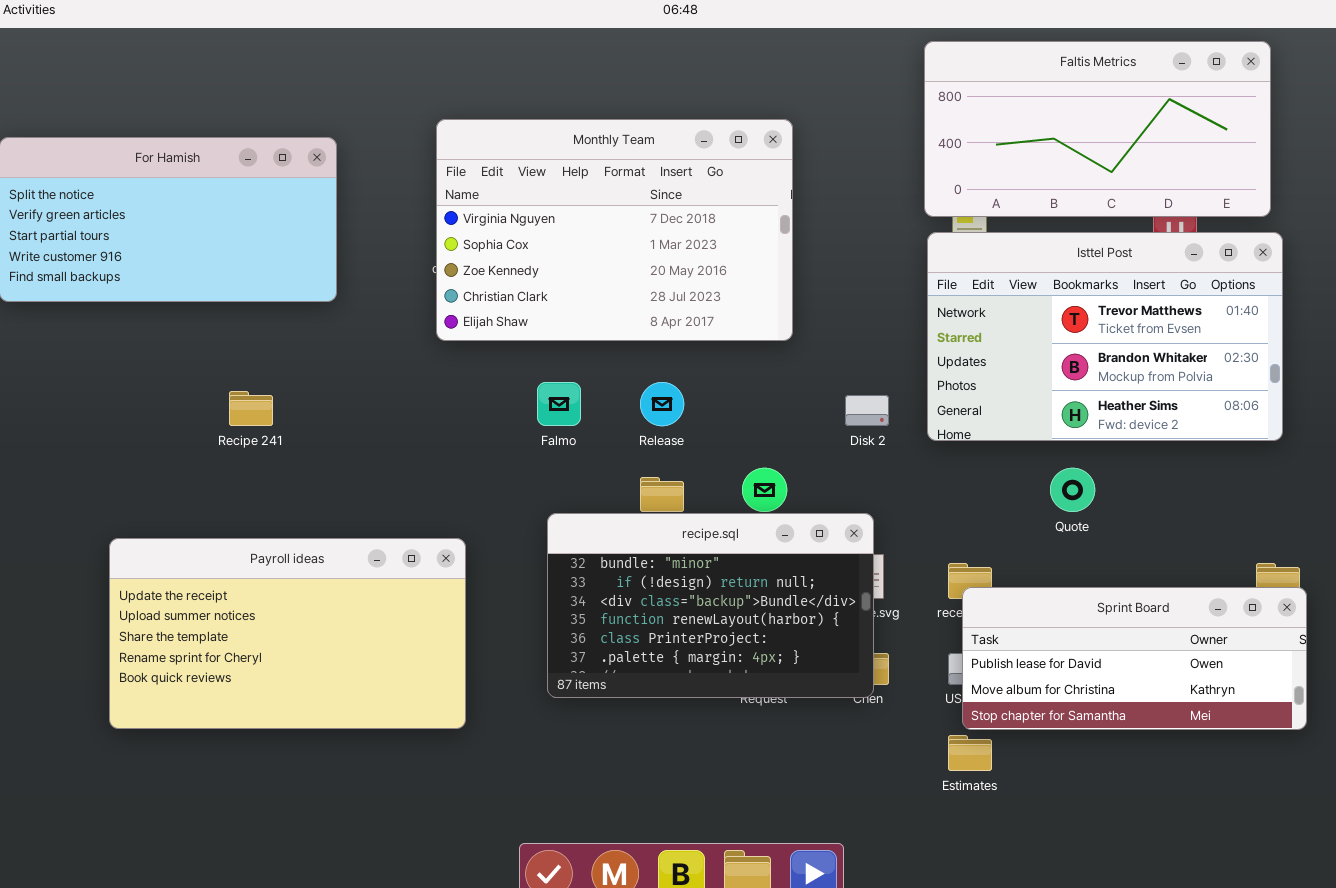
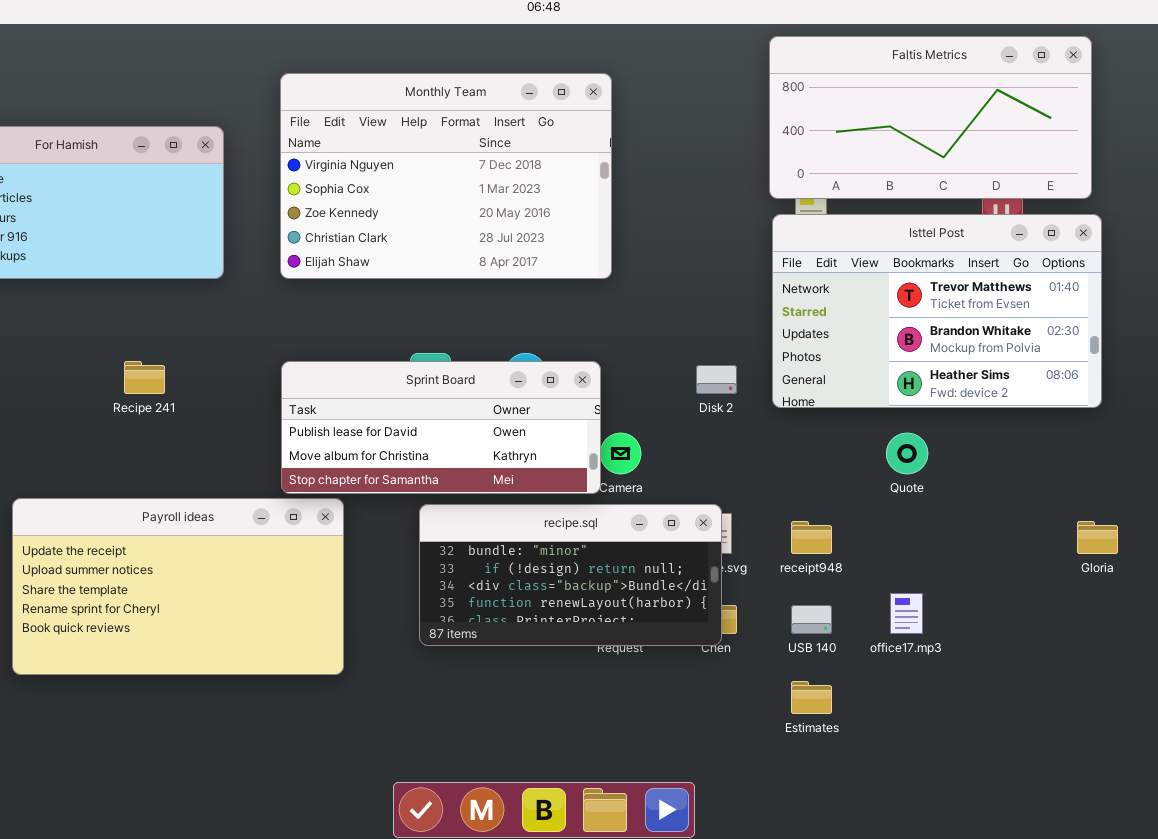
Monthly Team: [436,119,793,341] -> [280,73,612,279], moved
recipe.sql: [547,513,874,698] -> [419,504,722,646], resized
Sprint Board: [962,587,1307,730] -> [281,361,601,494], moved

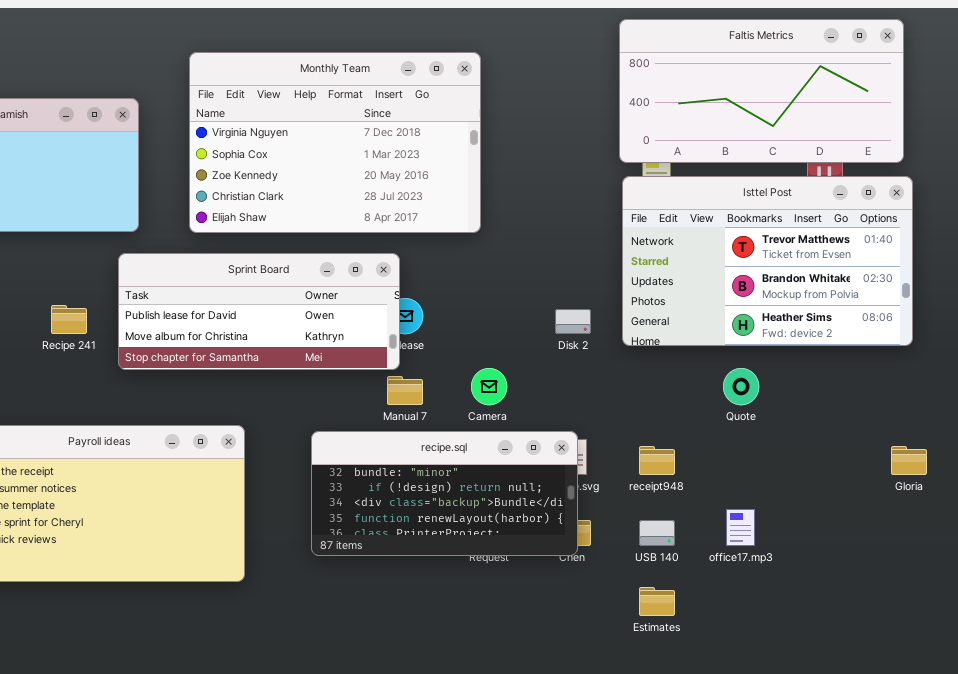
Sprint Board: [281,361,601,494] -> [118,253,400,370], moved

